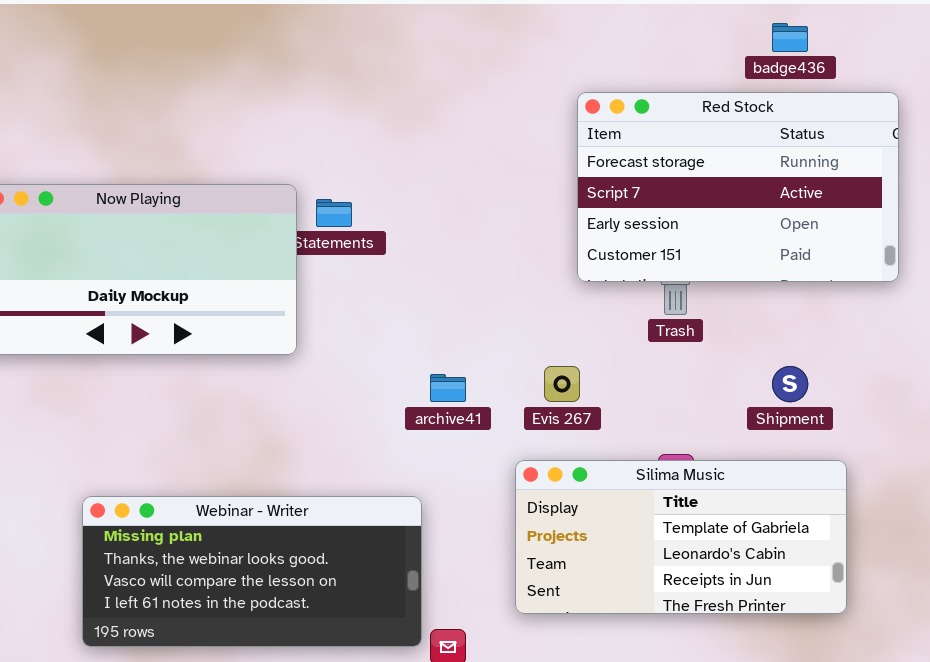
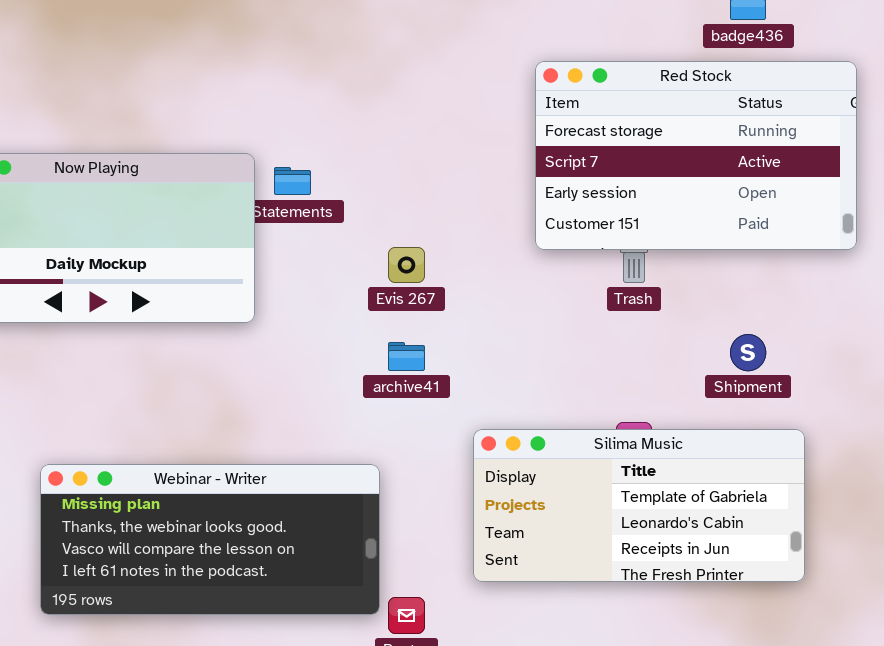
Evis 267: [544,366,580,402] -> [388,247,425,283], moved

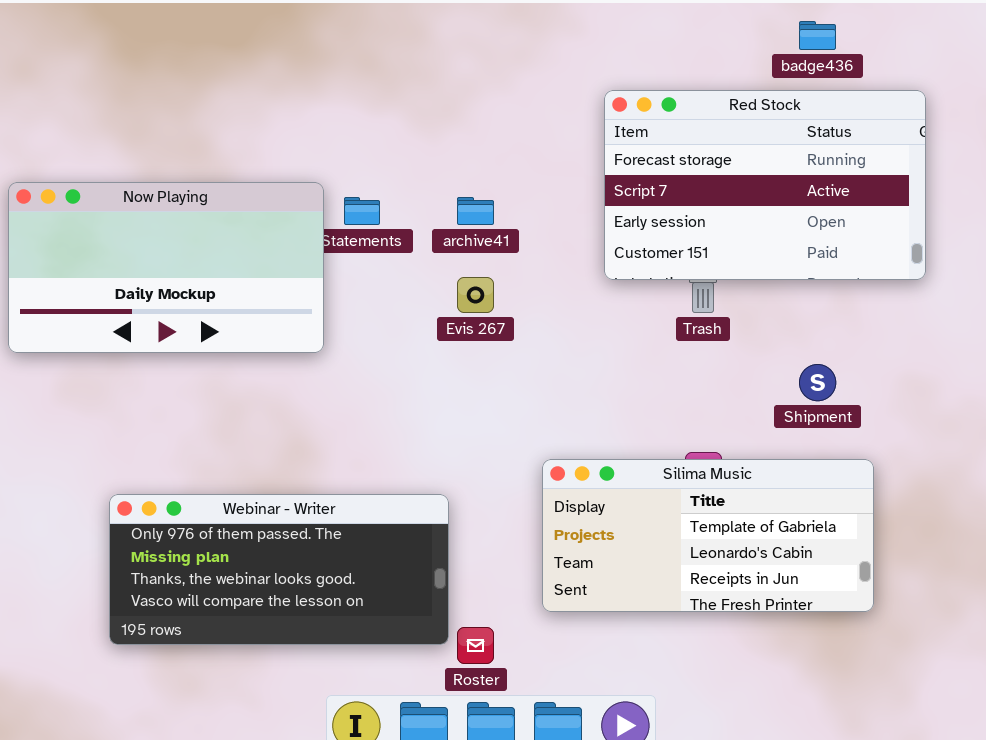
archive41: [388,342,425,371] -> [457,197,494,225], moved
Webinar - Writer: [40,464,380,615] -> [109,494,449,645], scrolled up 1 row

